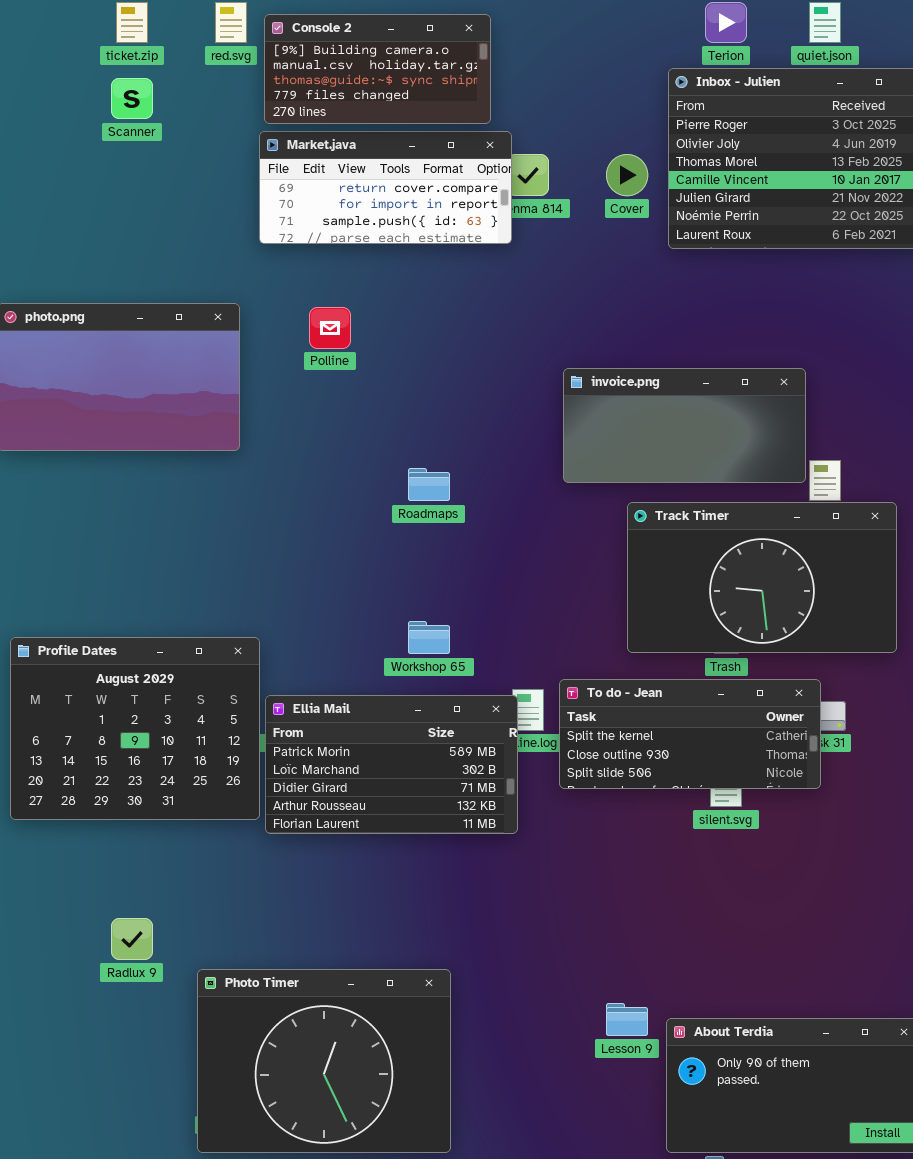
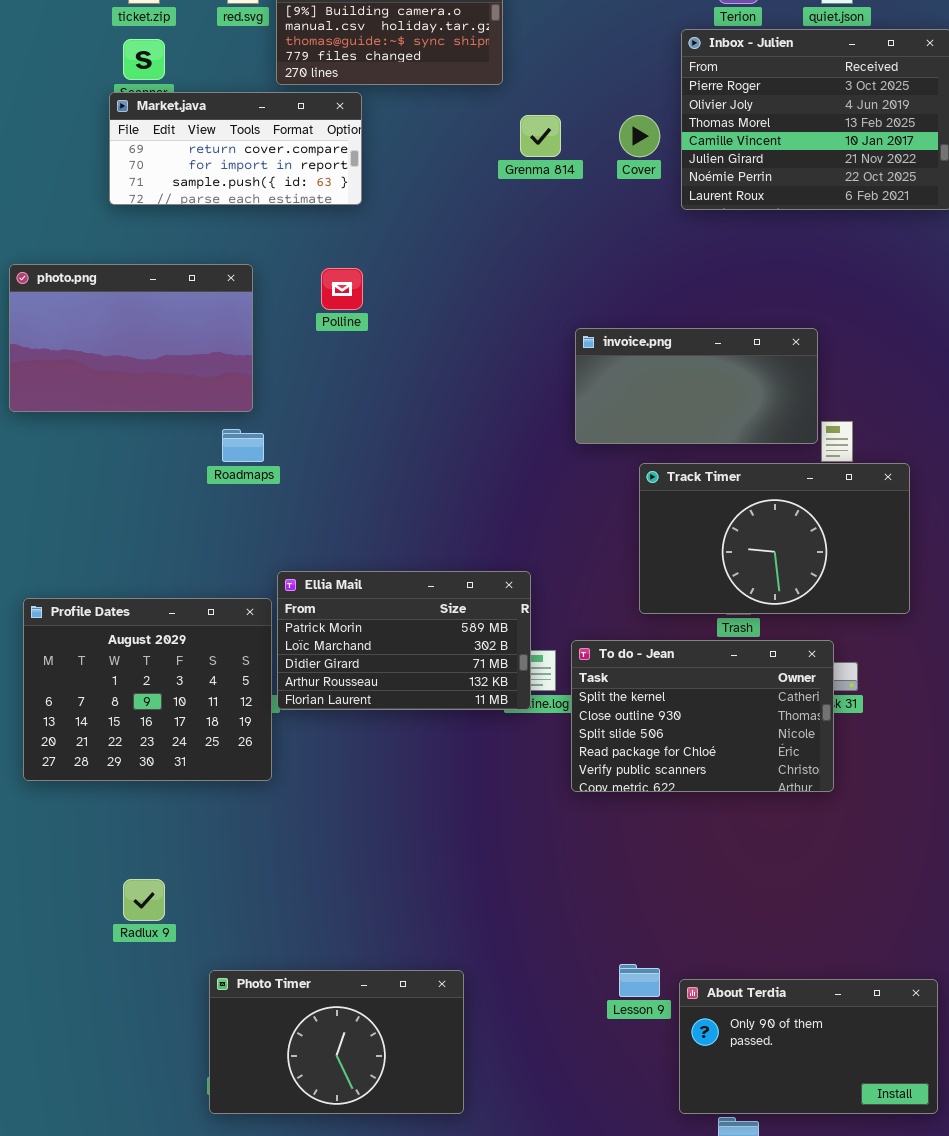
Market.java: [259,131,512,244] -> [109,92,362,205], moved
Roadmaps: [408,468,450,501] -> [222,429,264,462], moved
To do - Jean: [559,679,821,789] -> [571,640,834,792], resized
Ellia Mail: [265,695,518,834] -> [277,571,531,710], moved
Photo Timer: [197,969,451,1153] -> [209,970,464,1114], resized

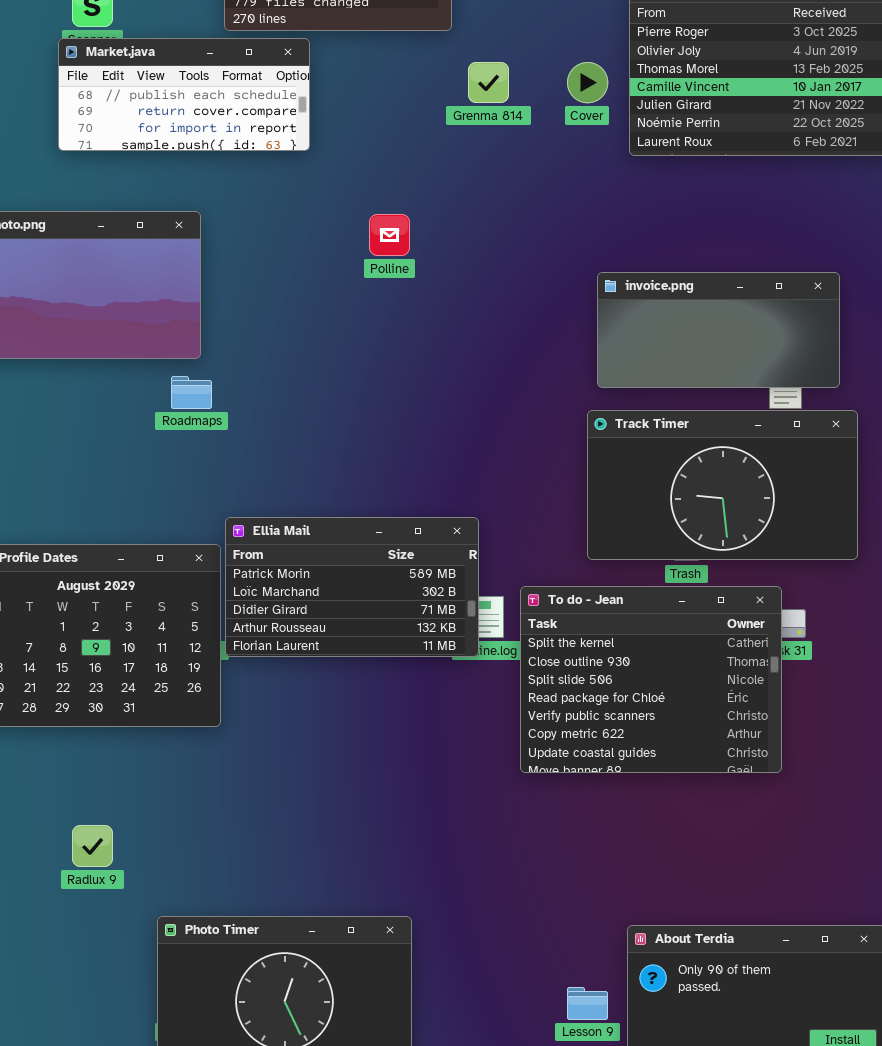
Market.java: [109,92,362,205] -> [58,38,310,151], scrolled up 1 row
Polline: [321,268,363,310] -> [369,214,410,256], moved
invoice.png: [575,328,818,444] -> [597,272,840,388], moved
To do - Jean: [571,640,834,792] -> [520,586,782,773], resized
Lesson 9: [619,964,660,997] -> [567,987,608,1020], moved

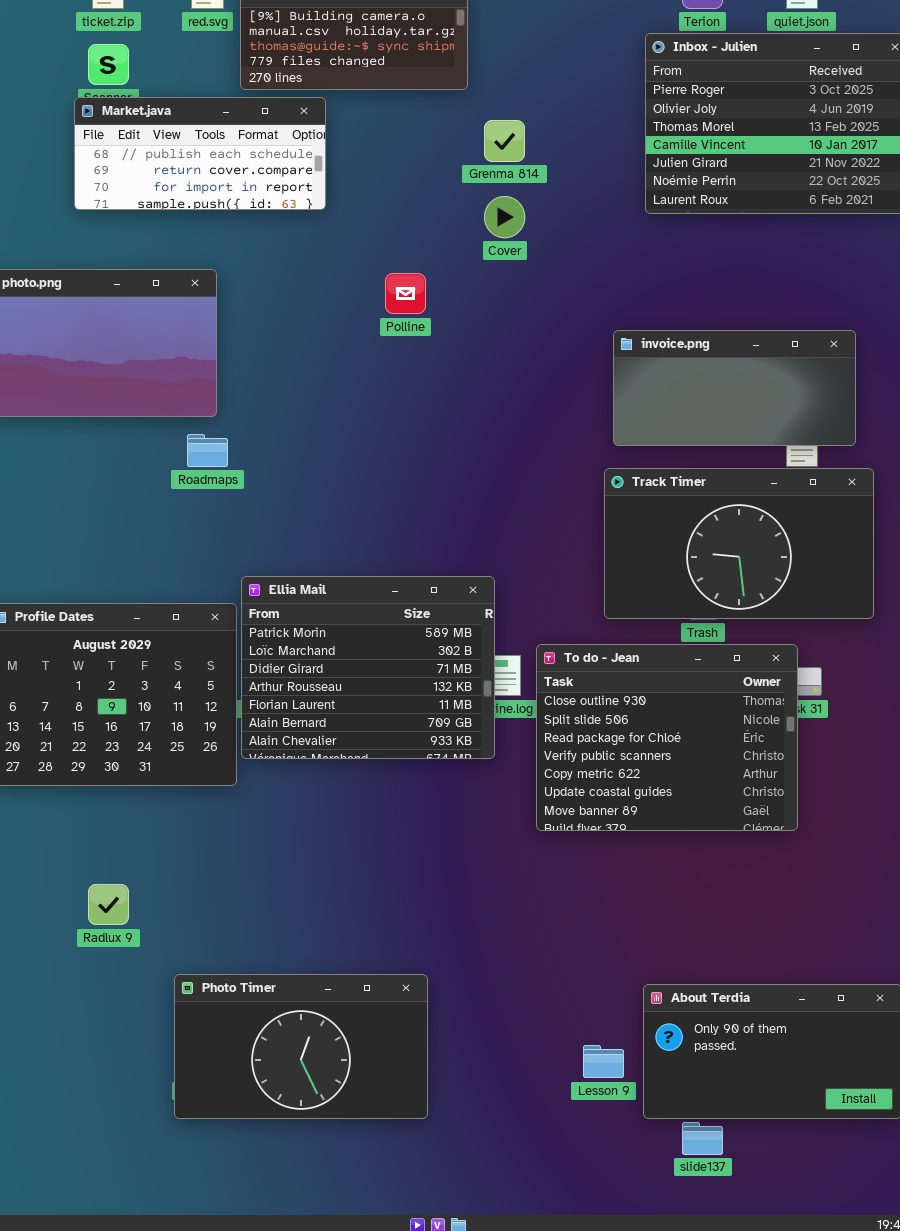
Cover: [567,62,608,103] -> [484,196,525,238], moved
Ellia Mail: [225,517,479,657] -> [241,576,495,759], resized
To do - Jean: [520,586,782,773] -> [536,644,798,831], scrolled down 1 row

